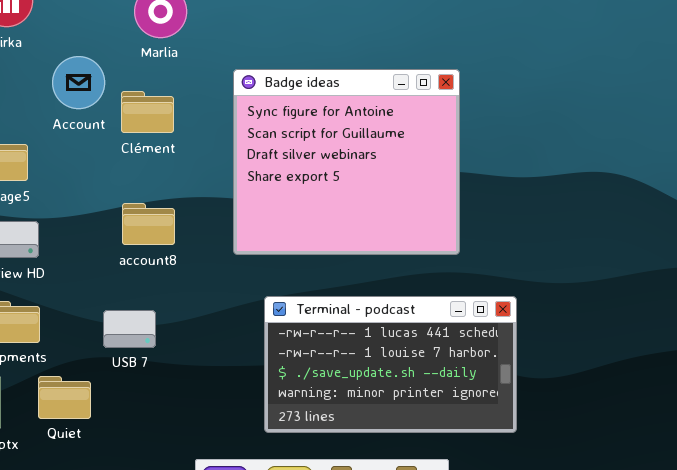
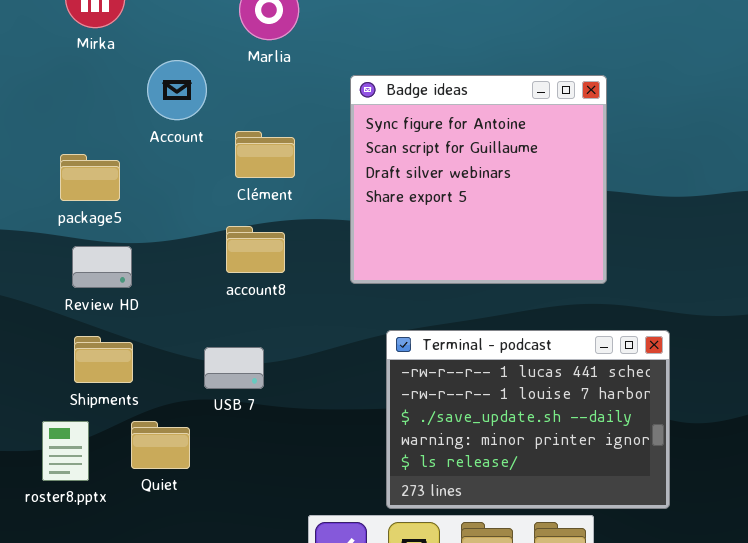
Clément: [121,91,174,133] -> [235,131,295,178], moved
Terminal - podcast: [264,296,517,433] -> [386,330,670,509], resized

